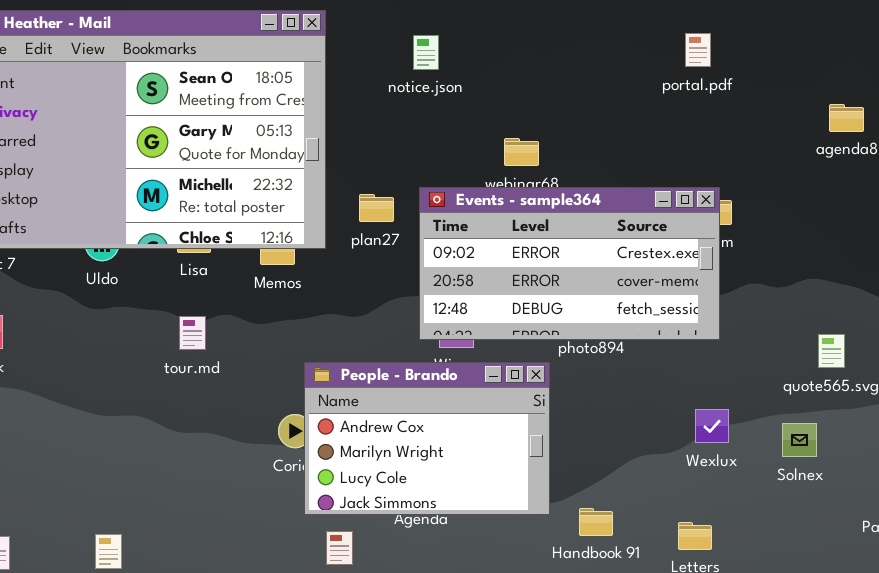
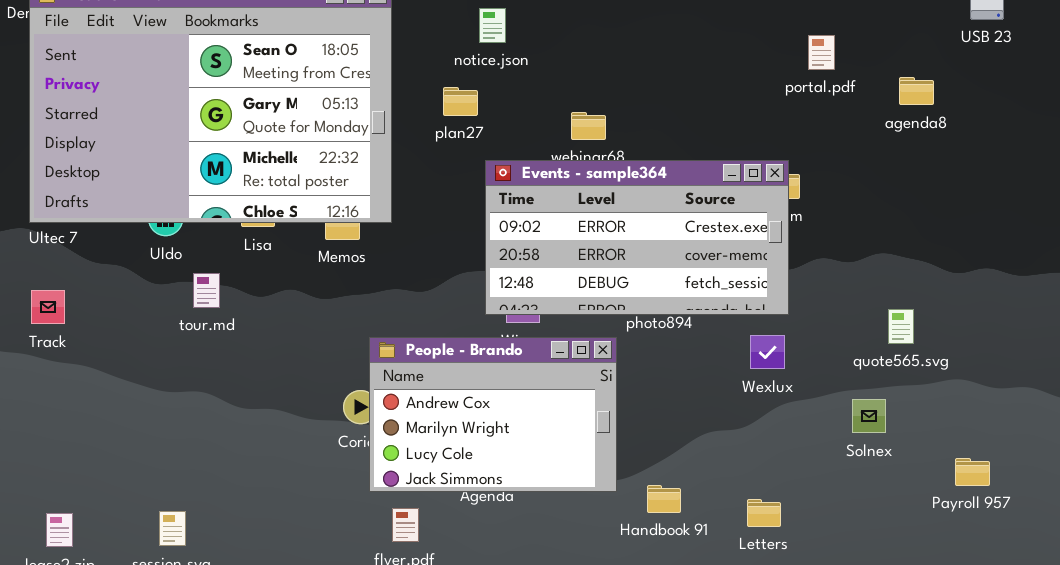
portal.pdf: [685,33,711,67] -> [808,35,835,70], moved
plan27: [359,194,394,222] -> [443,87,478,116], moved
tour.md: [179,316,206,350] -> [193,273,220,308], moved
Wexlux: [695,409,729,443] -> [750,335,785,369], moved

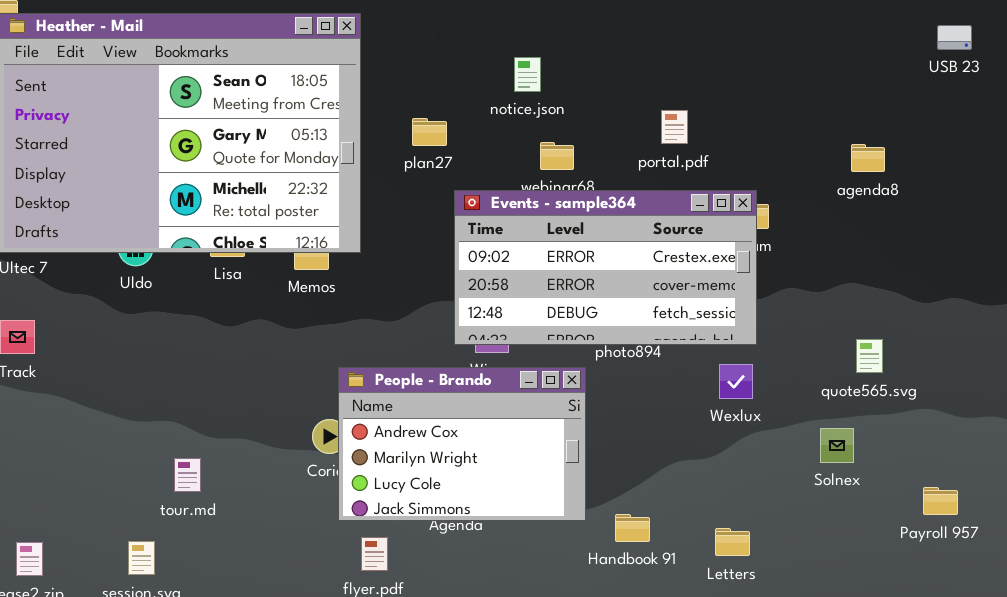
notice.json: [479,8,506,43] -> [514,57,541,92], moved
portal.pdf: [808,35,835,70] -> [661,110,688,144], moved
agenda8: [899,77,934,105] -> [851,144,885,172], moved
tour.md: [193,273,220,308] -> [174,458,201,492], moved

